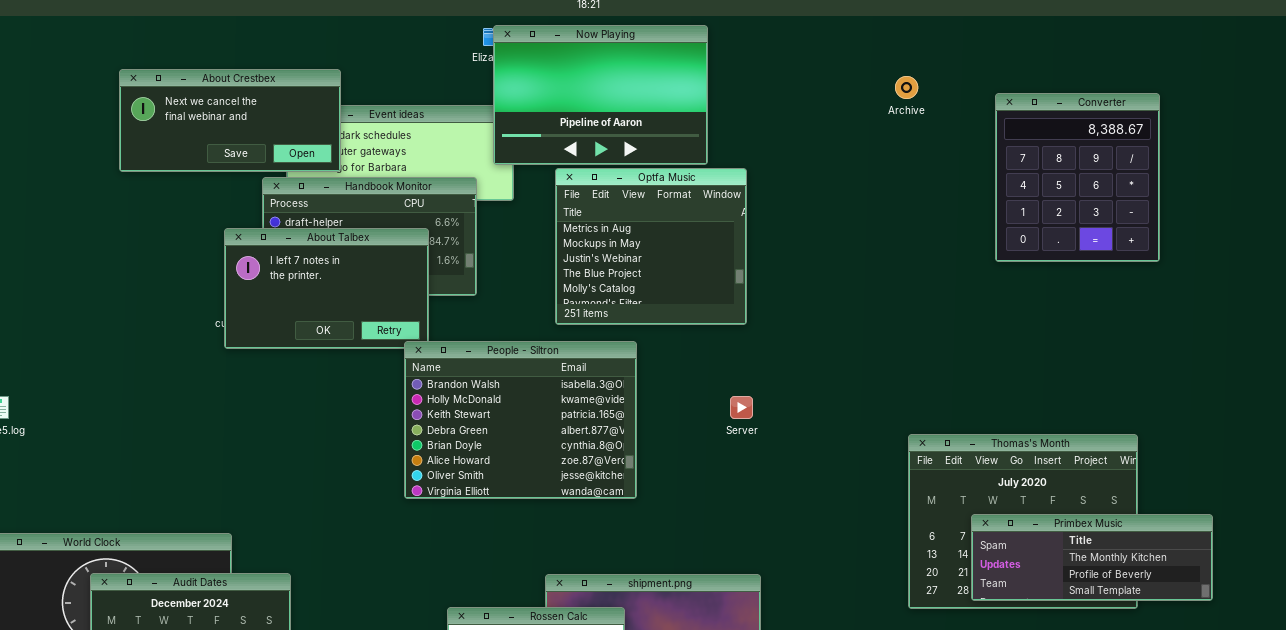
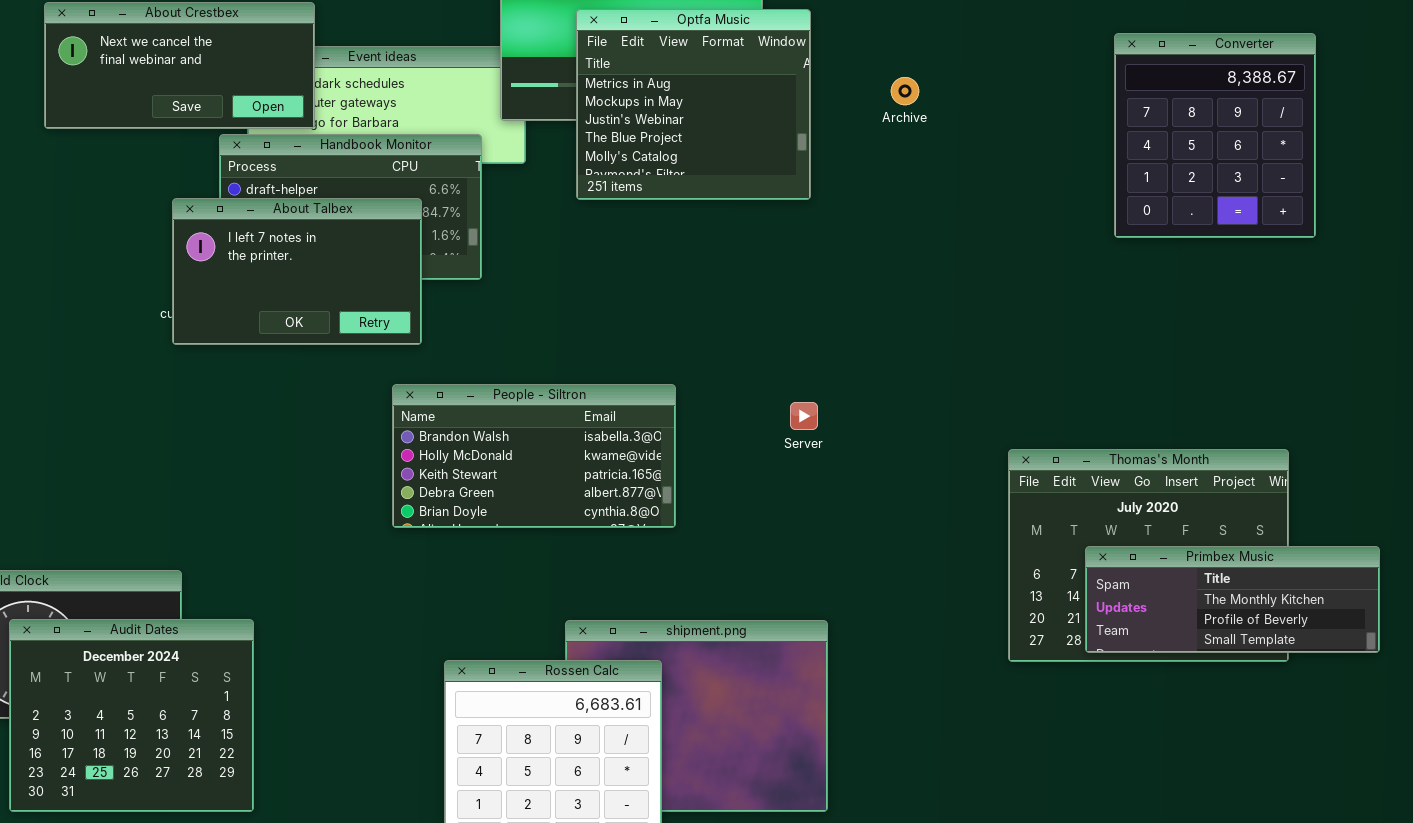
Archive: [895,76,918,99] -> [891,77,919,105], moved
Optfa Music: [555,168,747,325] -> [576,9,811,200], moved
People - Siltron: [404,341,637,499] -> [392,384,676,528], resized

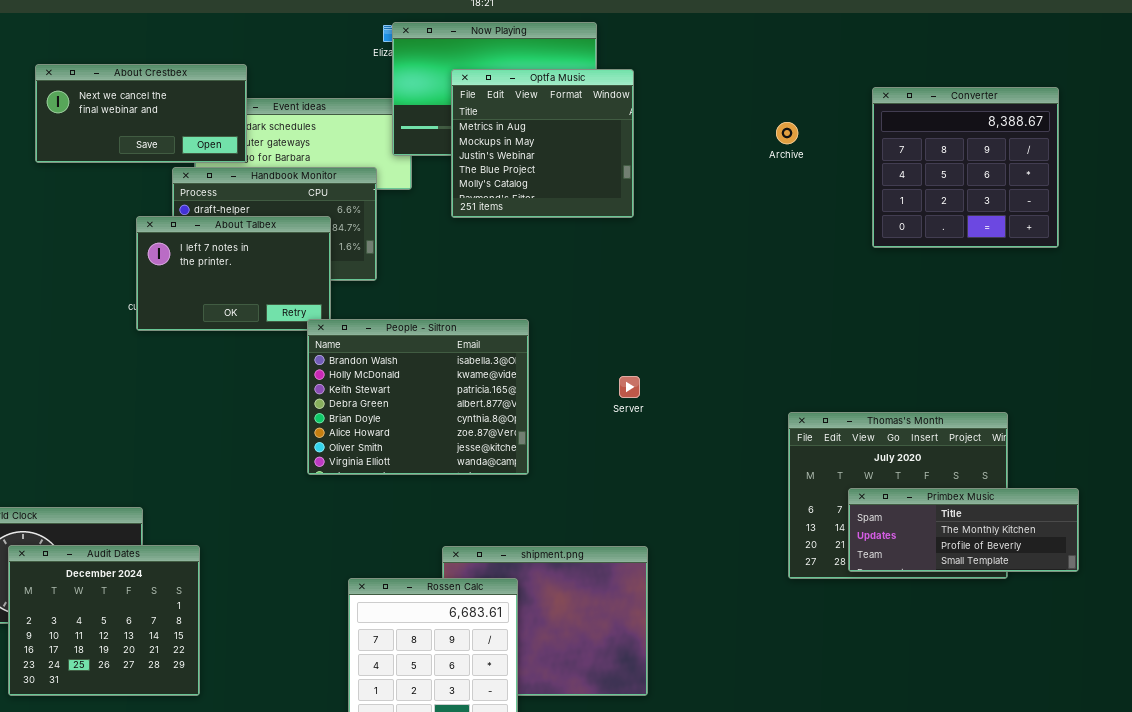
Converter: [1114,33,1316,238] -> [872,87,1059,248], resized
Archive: [891,77,919,105] -> [776,122,798,144], moved
People - Siltron: [392,384,676,528] -> [307,319,529,475], resized

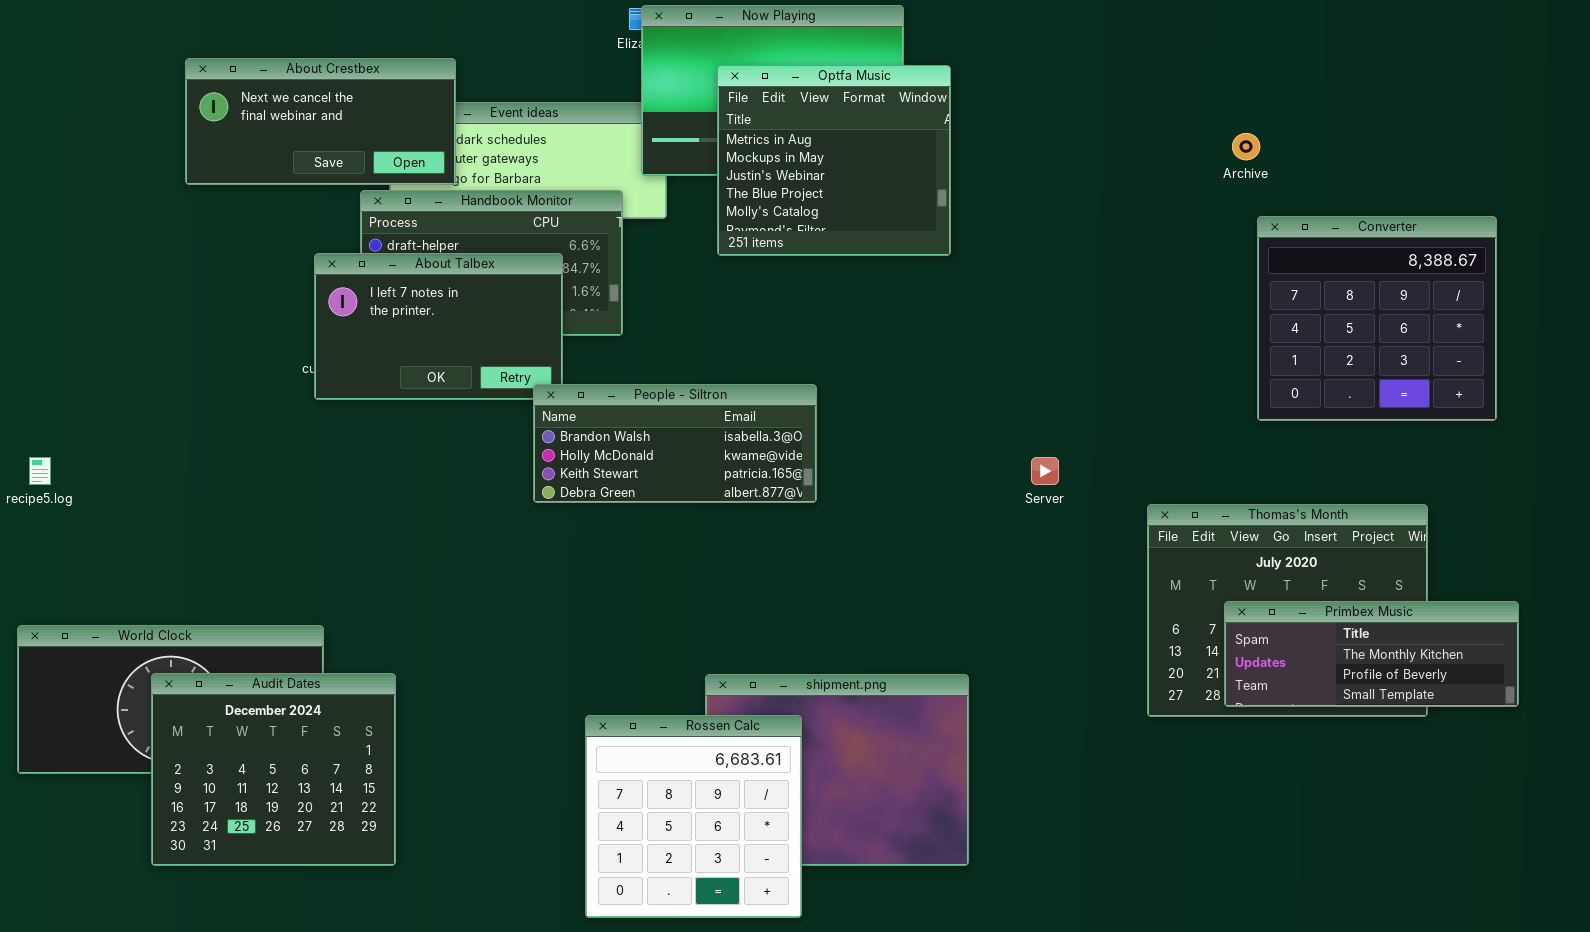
Converter: [872,87,1059,248] -> [1257,216,1497,421], moved
Archive: [776,122,798,144] -> [1232,133,1260,160], moved
People - Siltron: [307,319,529,475] -> [533,384,817,503], resized
Server: [619,376,640,398] -> [1031,457,1059,485], moved

